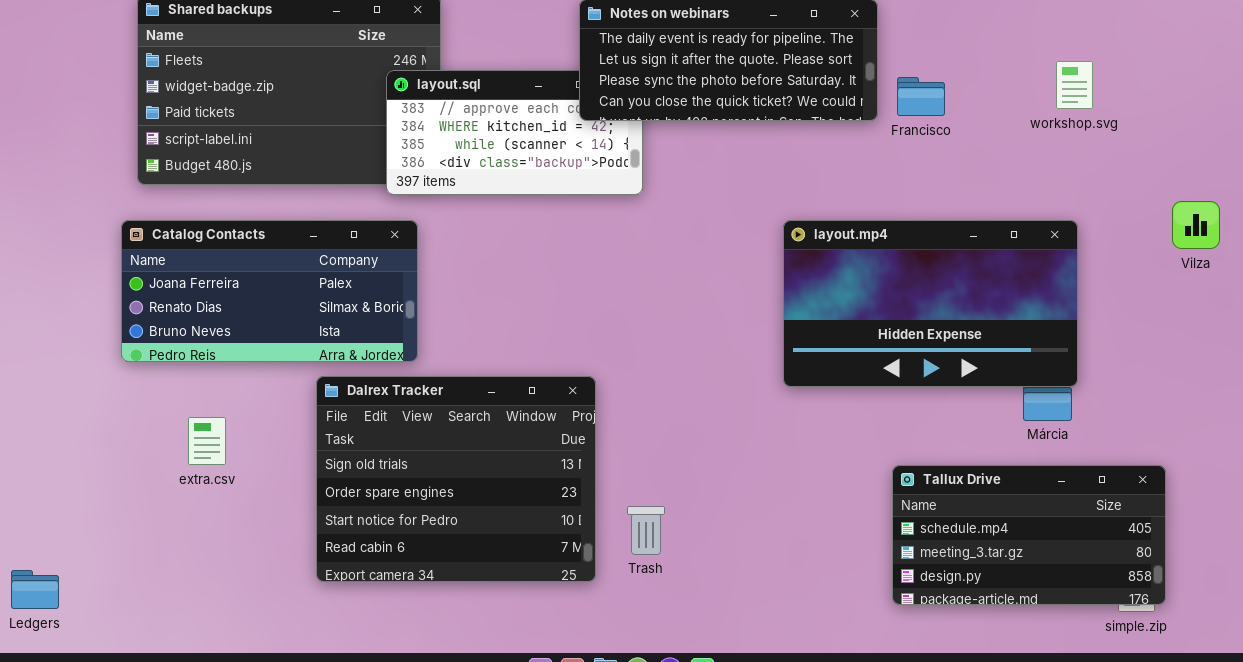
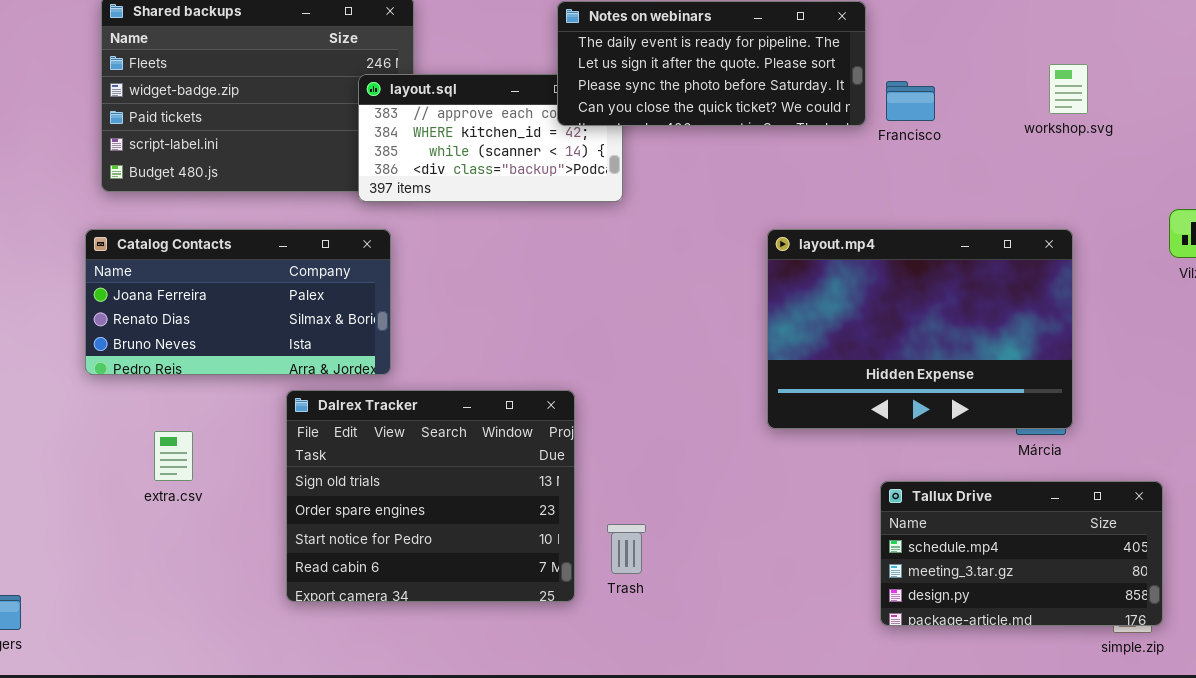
layout.mp4: [783,220,1078,387] -> [767,229,1073,429], resized

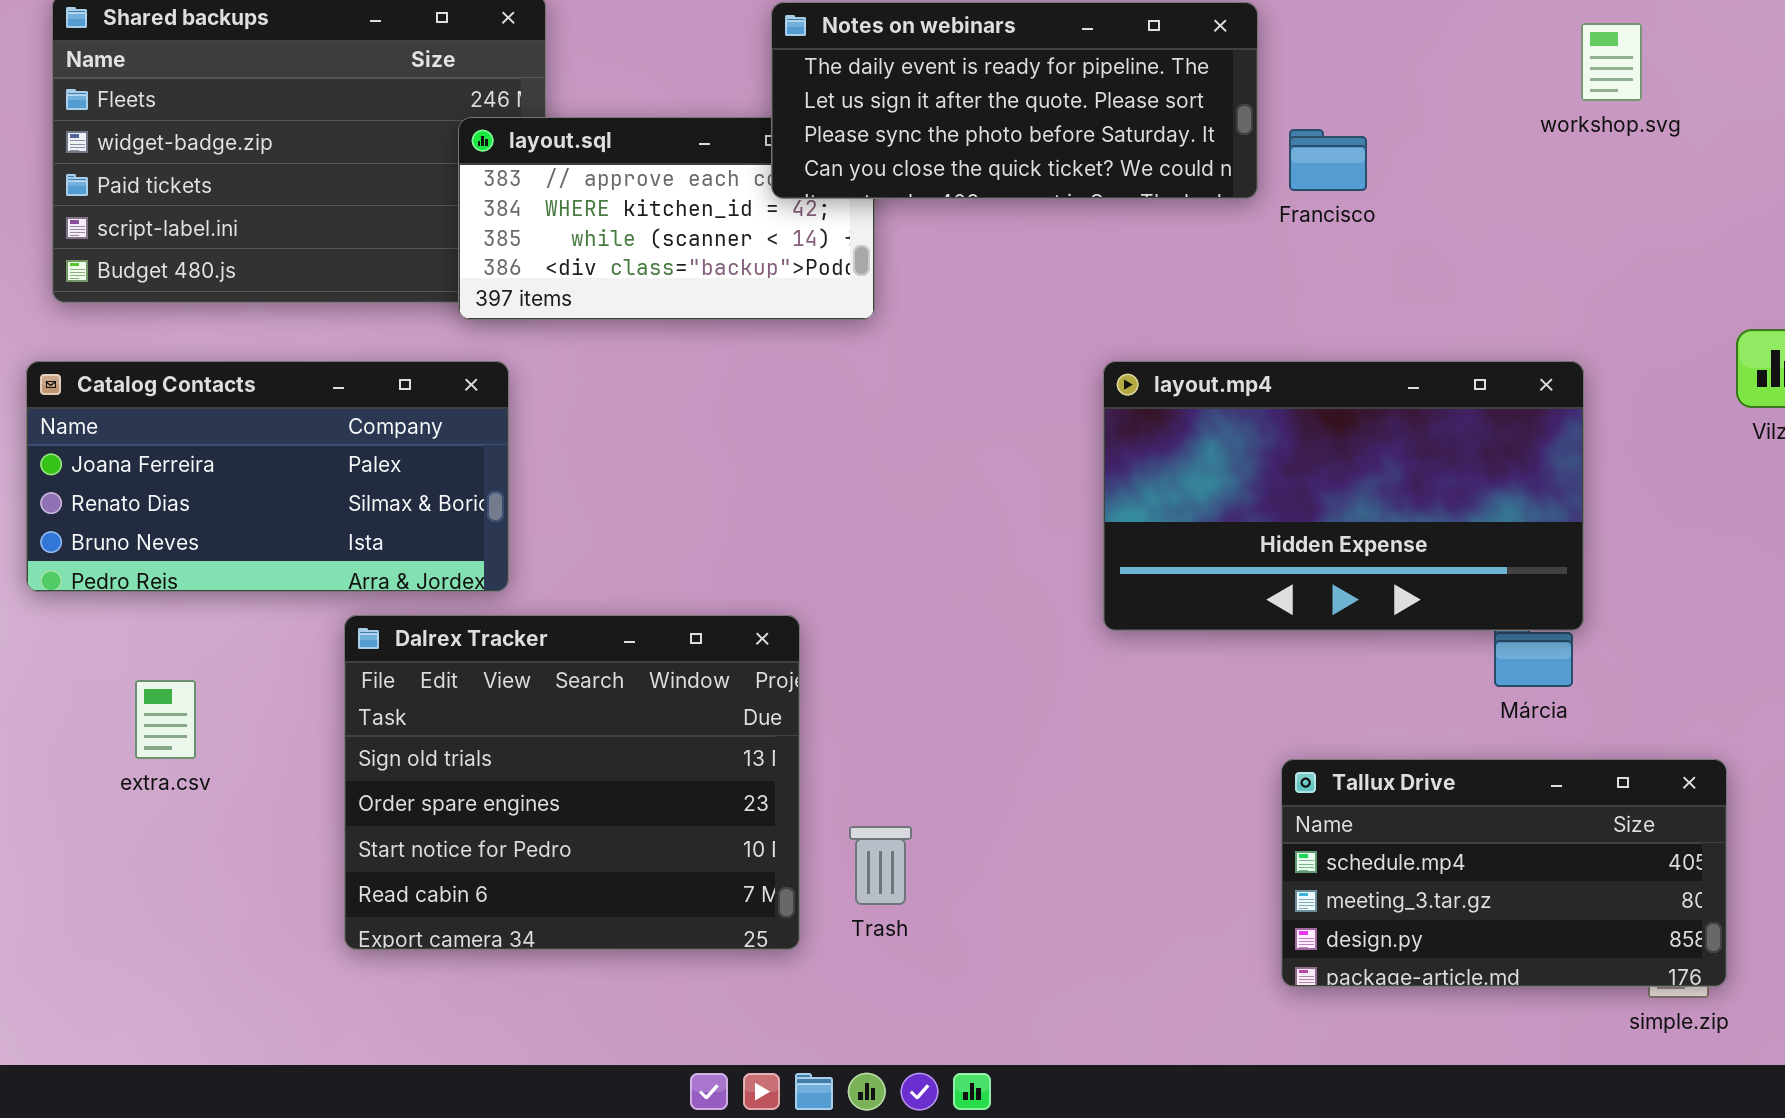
workshop.svg: [1049,64,1088,114] -> [1581,23,1642,101], moved
layout.mp4: [767,229,1073,429] -> [1103,361,1584,631], resized

